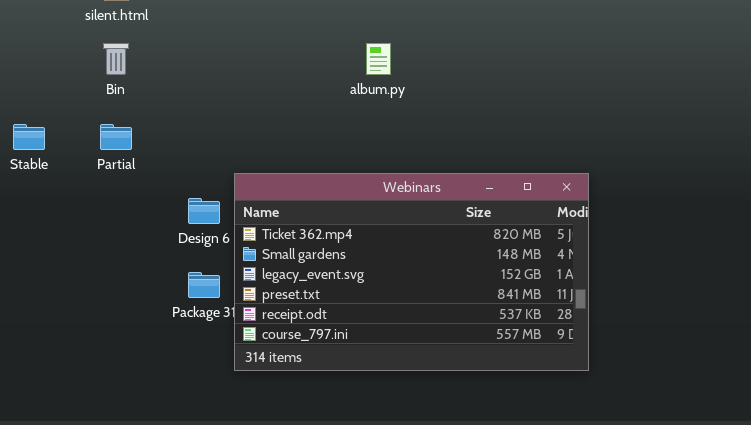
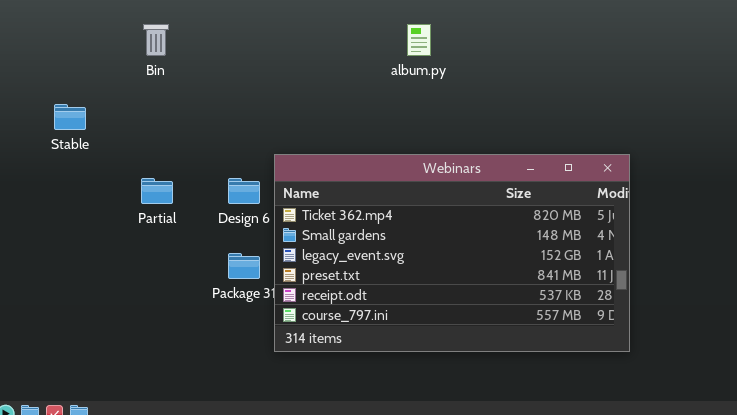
Partial: [100,124,132,150] -> [141,178,173,204], moved

